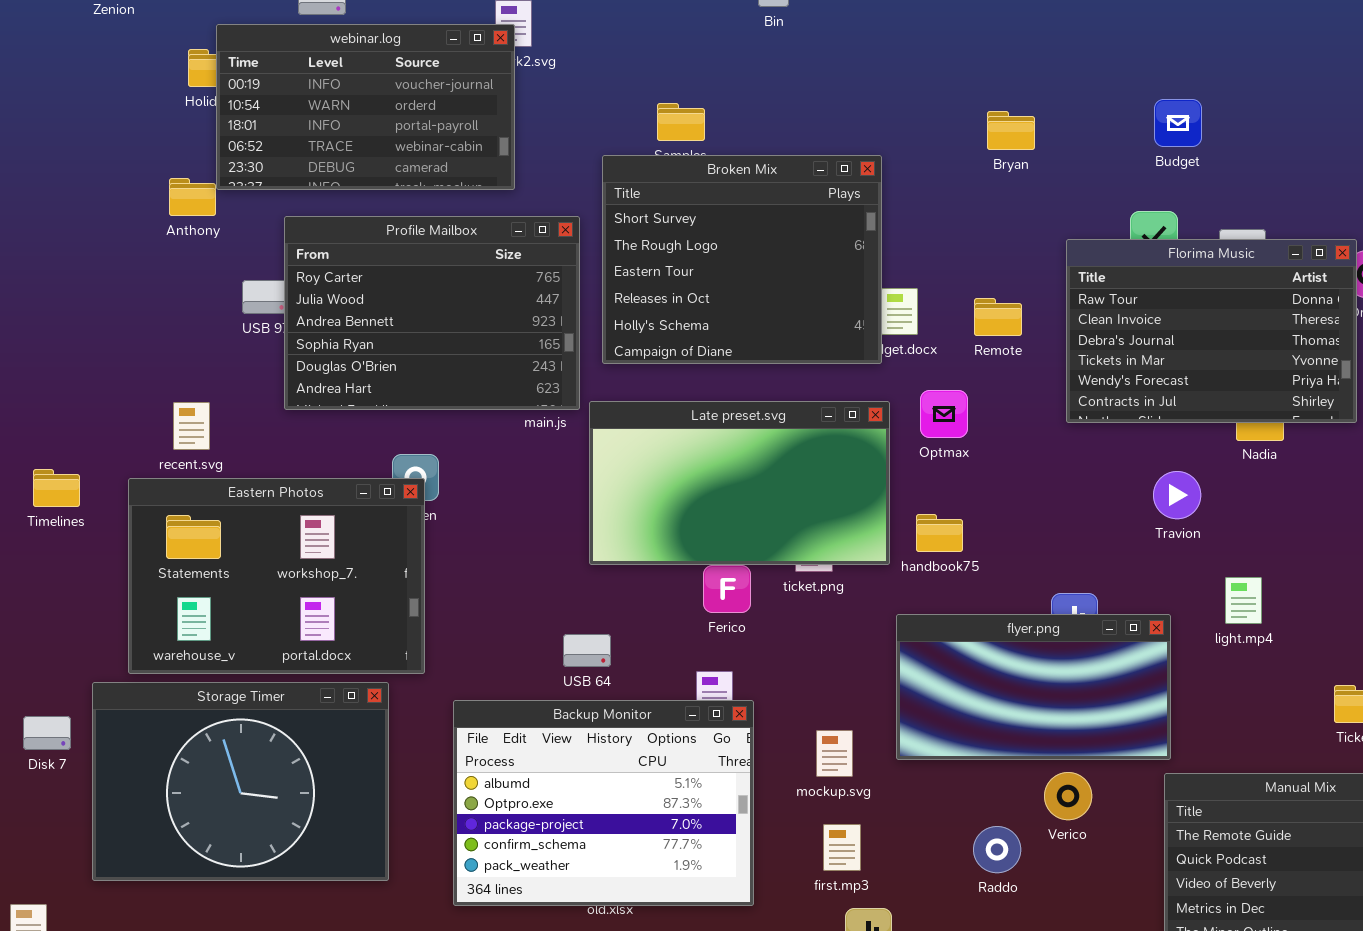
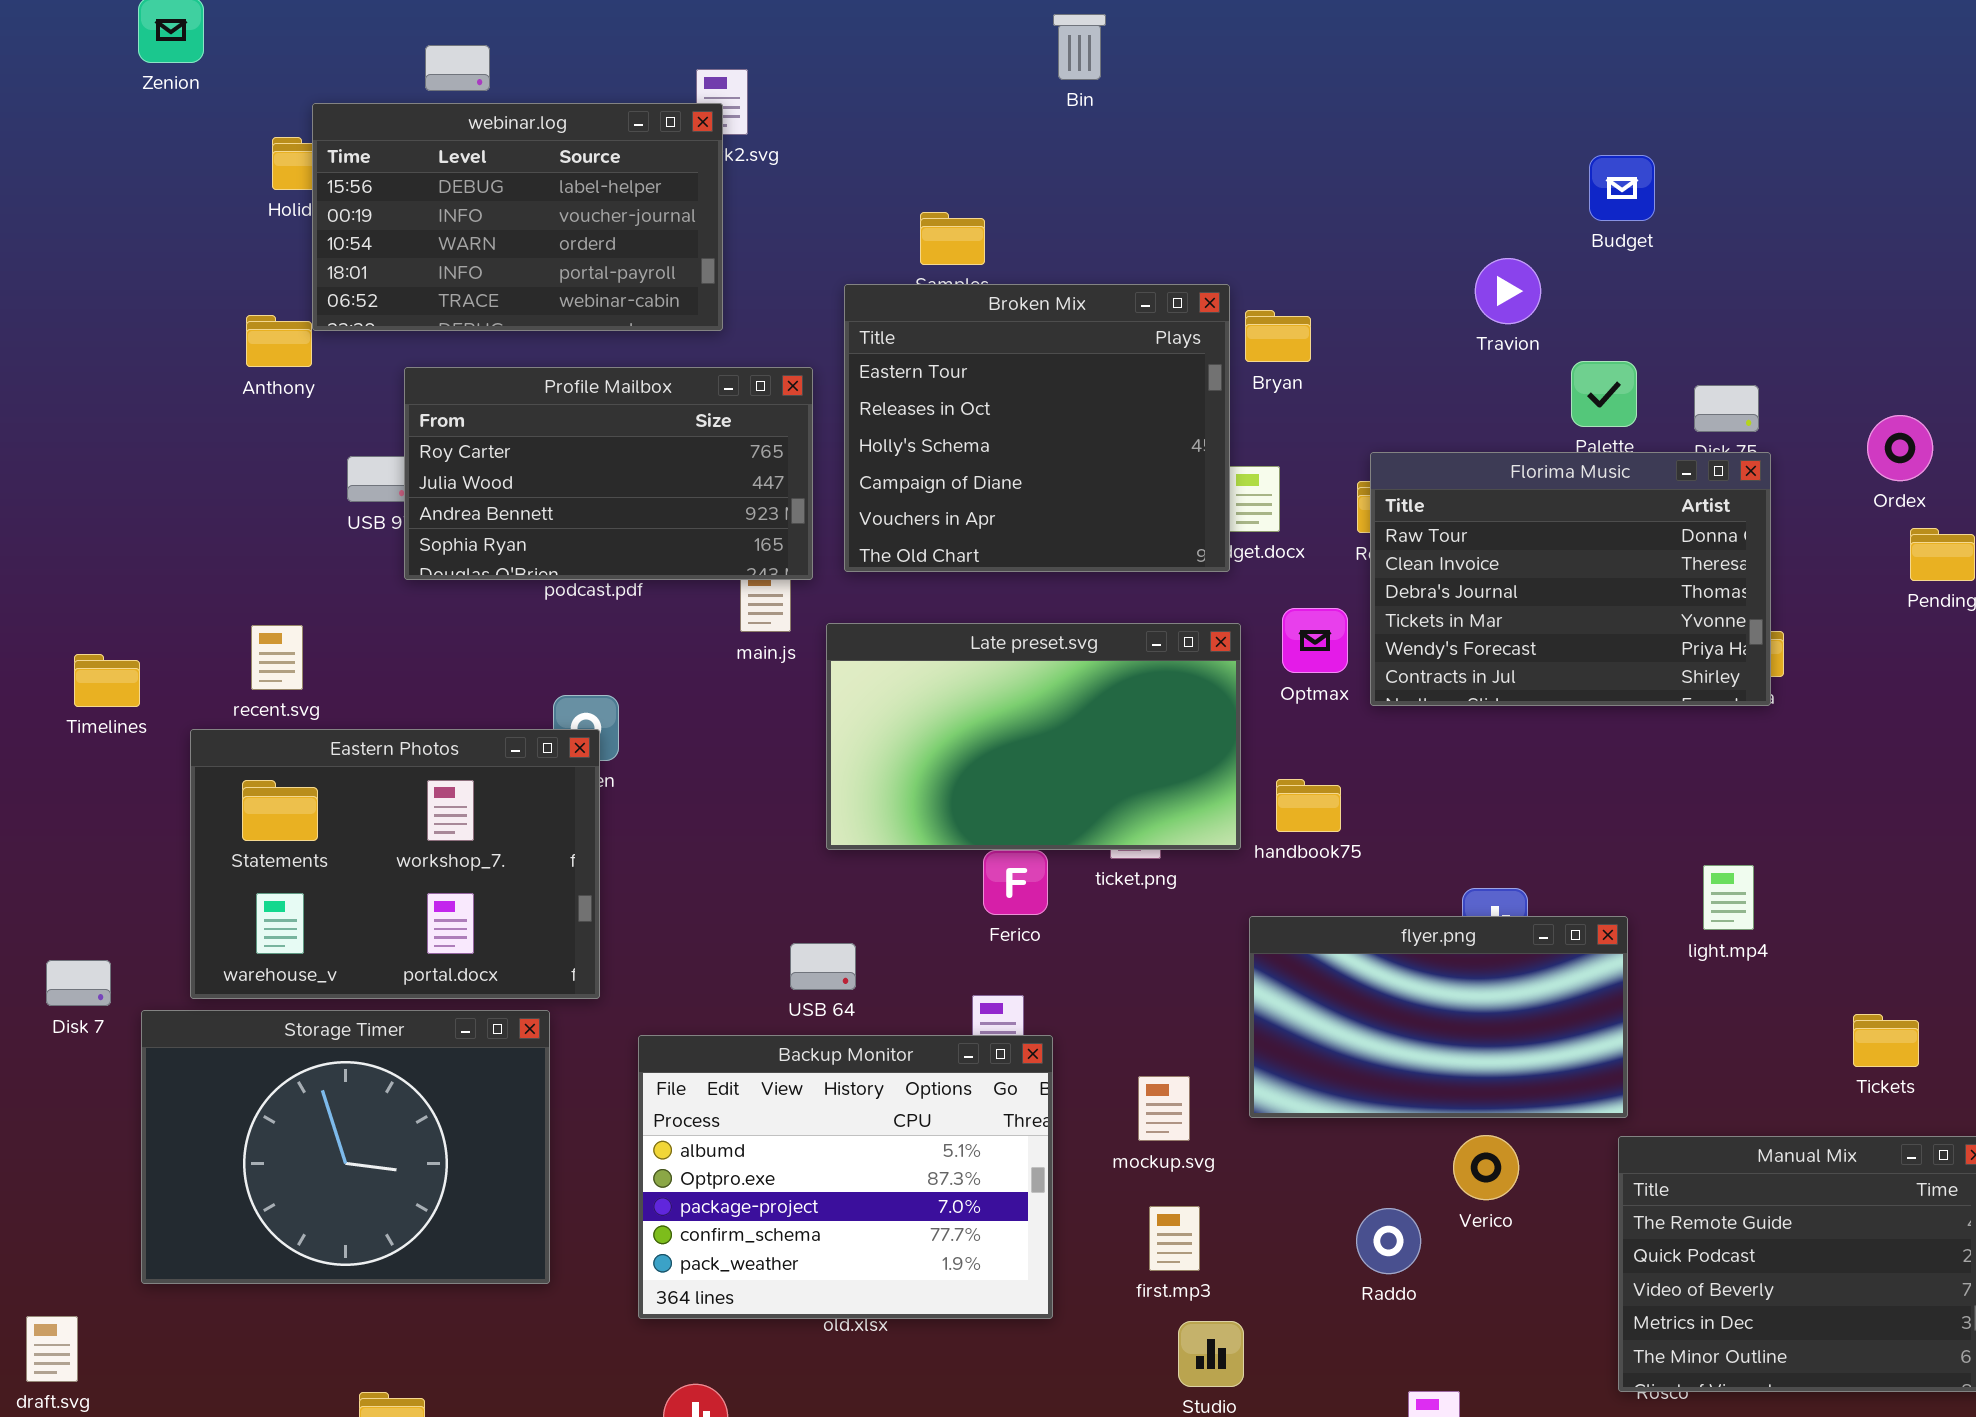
webinar.log: [216,24,515,190] -> [312,103,723,331], scrolled up 1 row
Budget: [1154,99,1202,147] -> [1589,155,1655,221], moved
Bryan: [987,111,1035,150] -> [1245,310,1311,362], moved
Broken Mix: [602,155,882,364] -> [844,284,1230,572], scrolled down 2 rows
Profile Mailbox: [284,216,580,410] -> [404,367,813,580], resized
Florima Music: [1066,239,1357,423] -> [1370,452,1771,706], moved
Timelines: [33,469,80,507] -> [74,654,140,707], moved
Travion: [1153,471,1201,519] -> [1475,258,1541,324], moved
Disk 7: [23,716,71,750] -> [46,960,111,1006], moved

